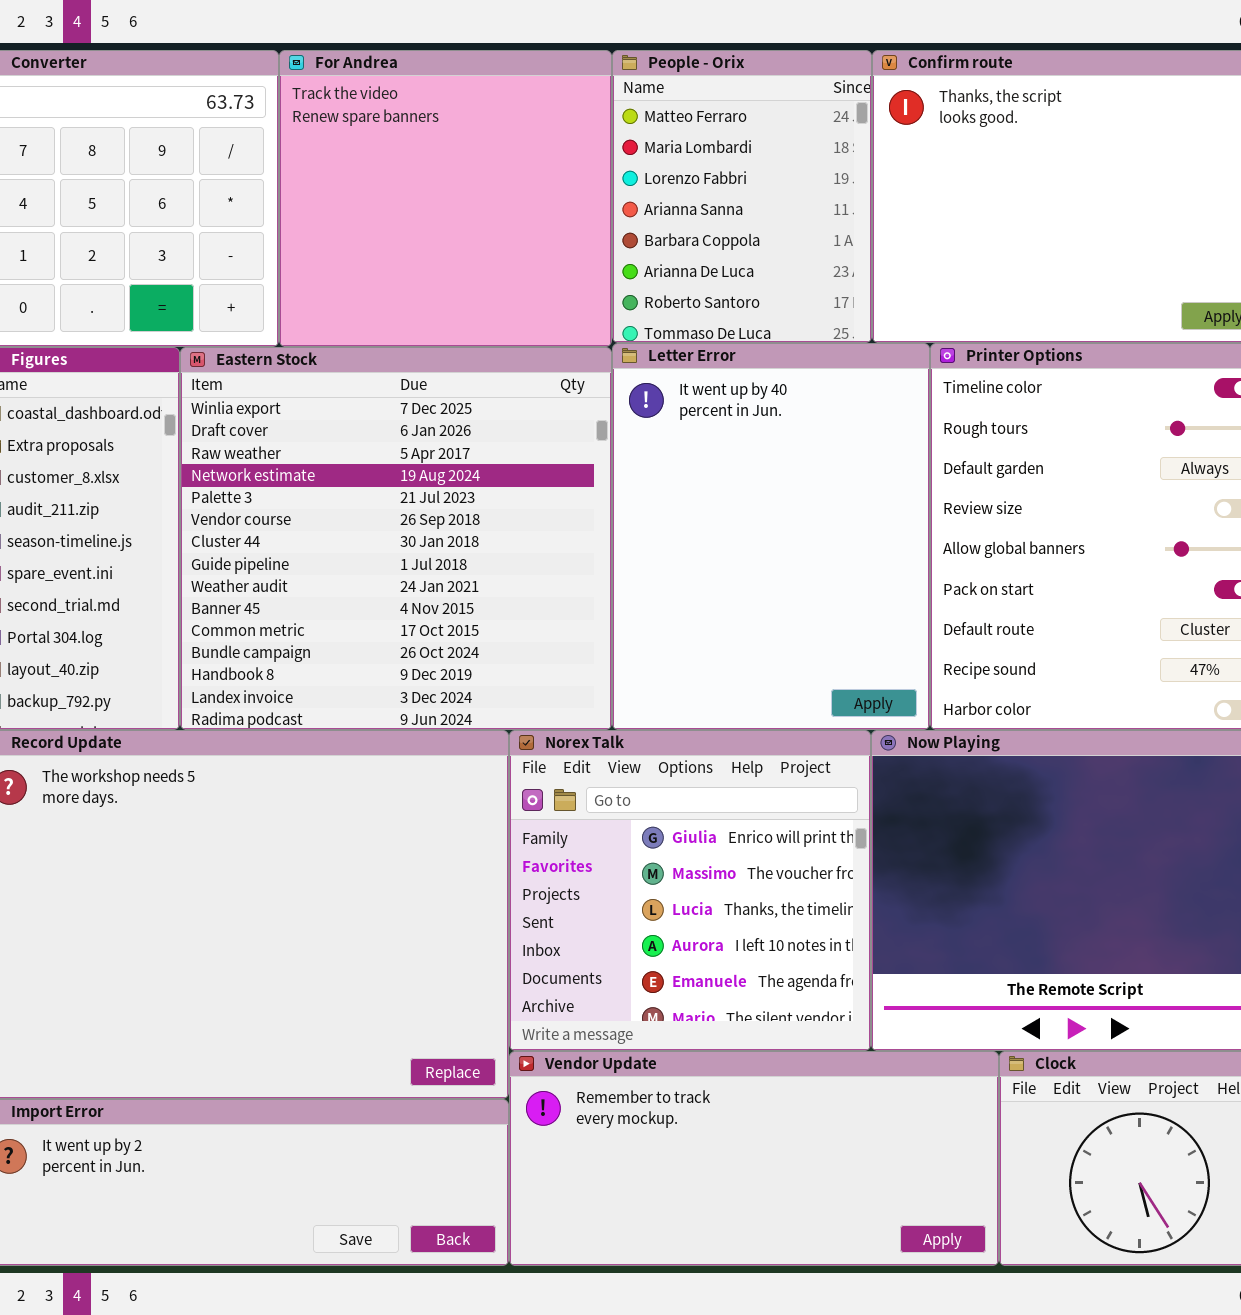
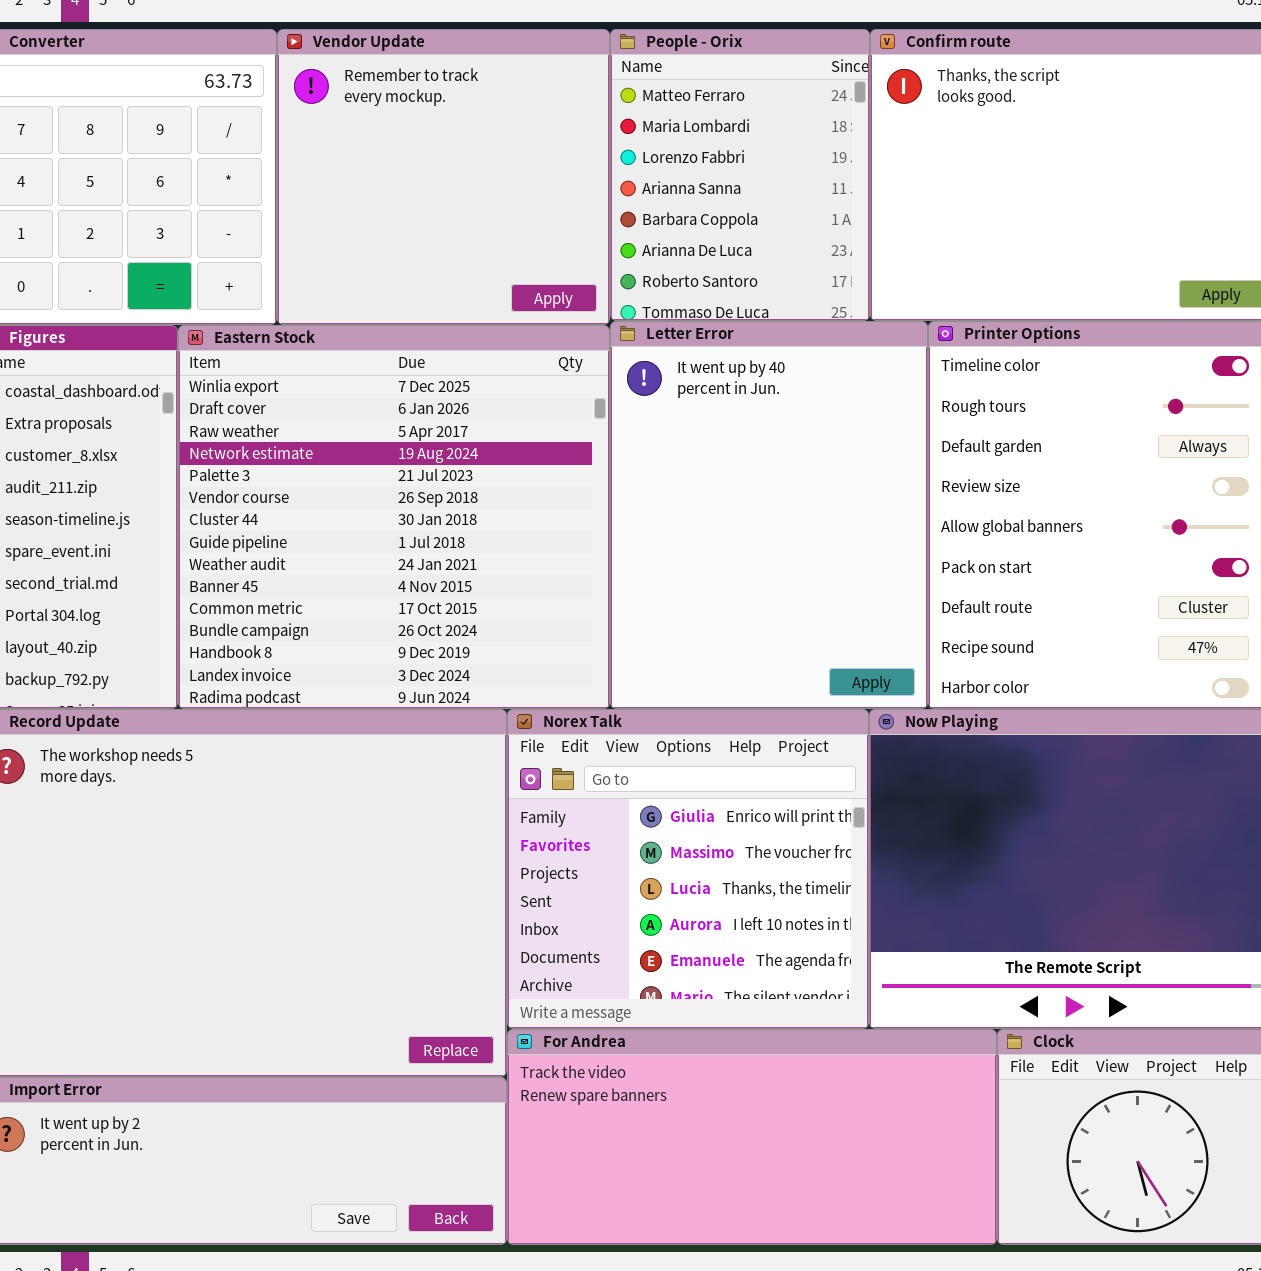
For Andrea: [279,50,612,347] -> [507,1029,997,1245], moved, resized
Vendor Update: [509,1051,999,1266] -> [277,29,610,325], moved, resized

